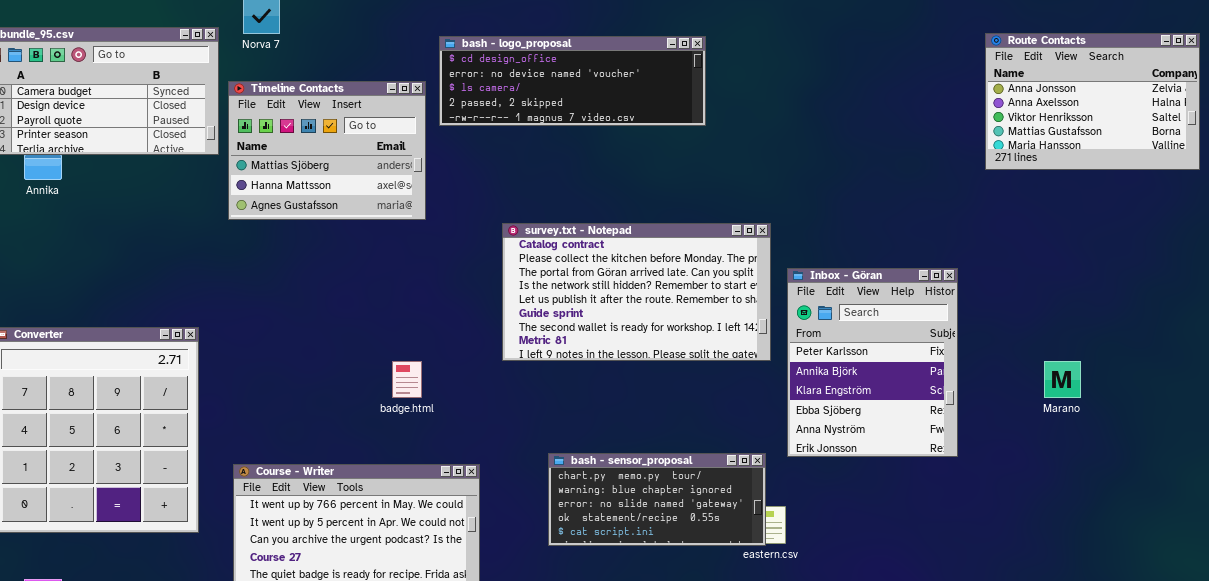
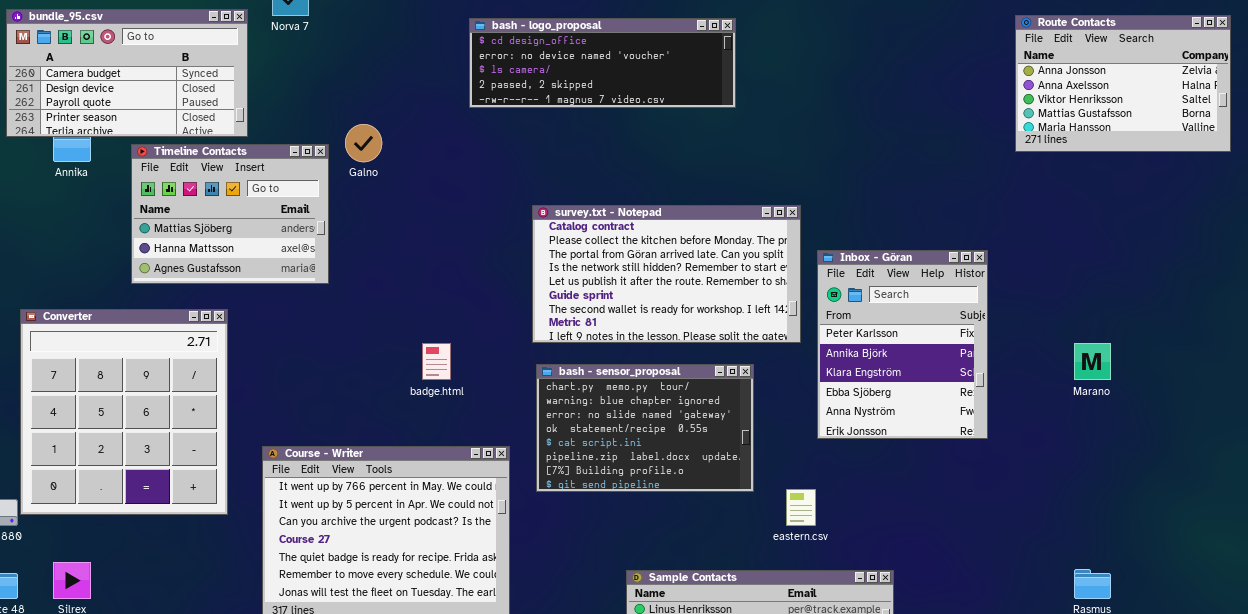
Timeline Contacts: [228,81,426,220] -> [131,144,329,284], moved
bash - sensor_proposal: [548,453,766,546] -> [536,364,754,492], moved, resized

